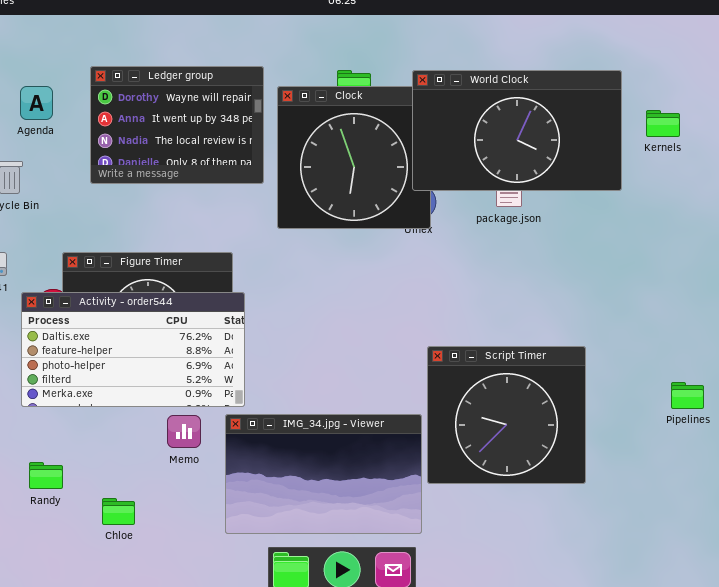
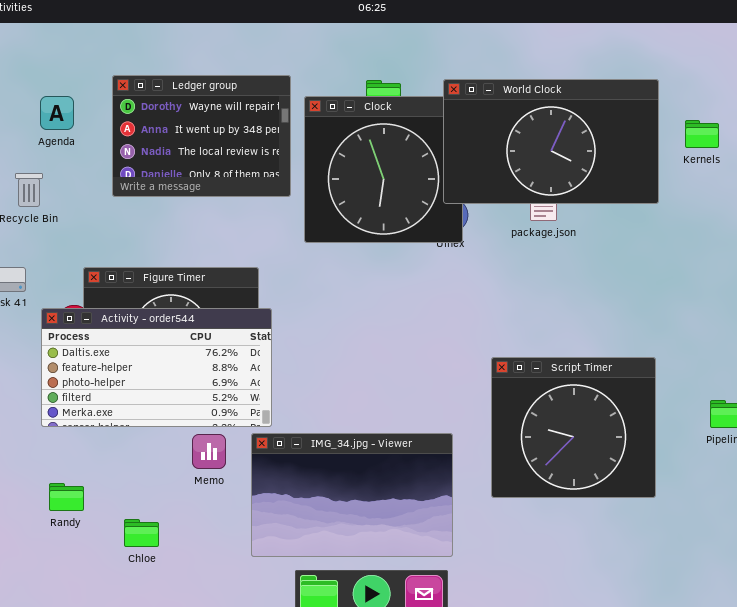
Script Timer: [427,346,586,484] -> [491,357,656,498], moved

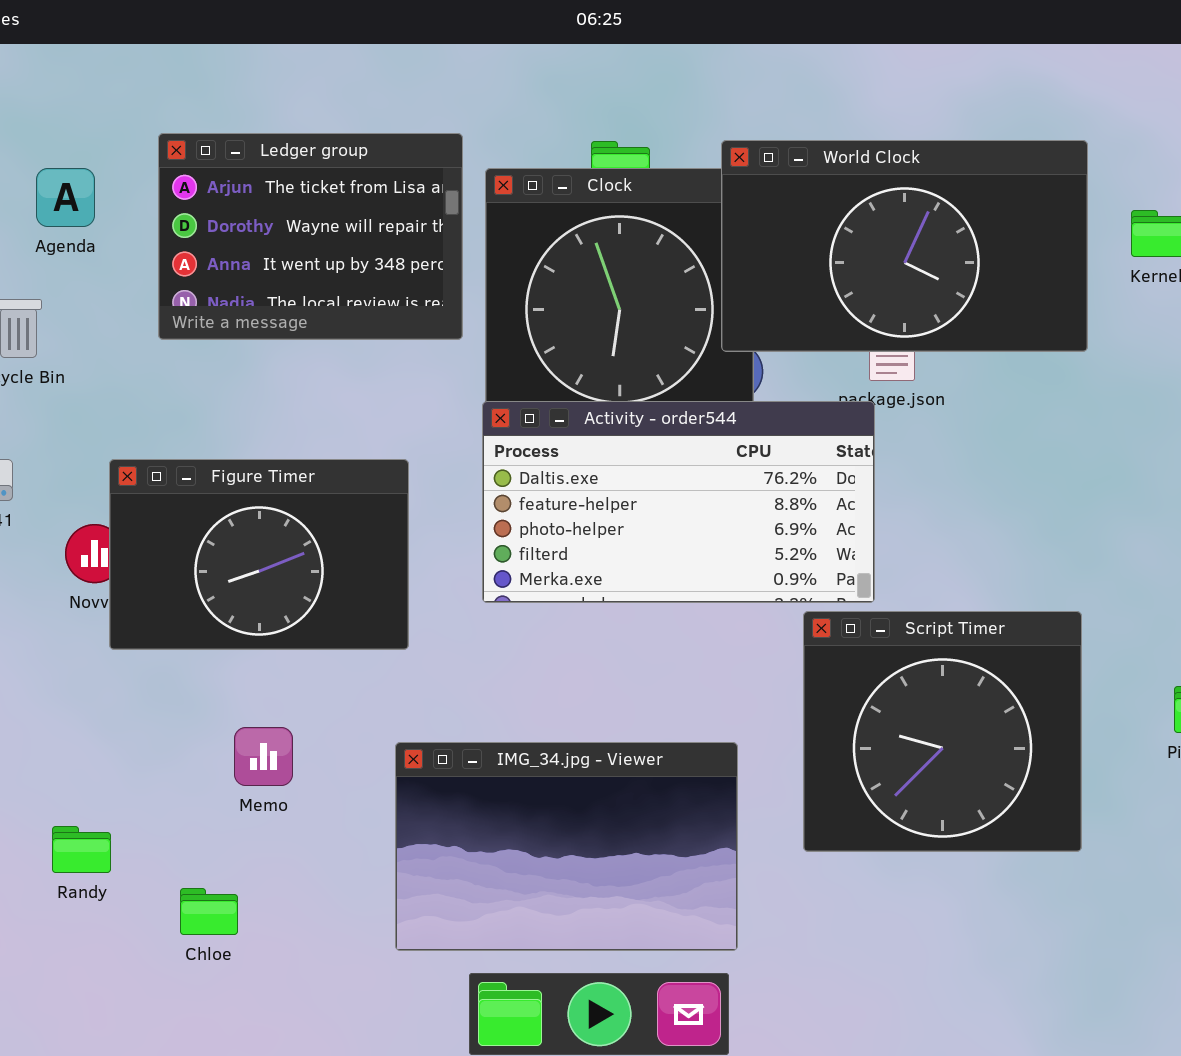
Ledger group: [112,75,291,197] -> [158,133,463,340], scrolled up 1 row
Activity - order544: [41,308,272,427] -> [482,401,875,603], moved
Memo: [192,434,226,469] -> [234,727,293,786], moved

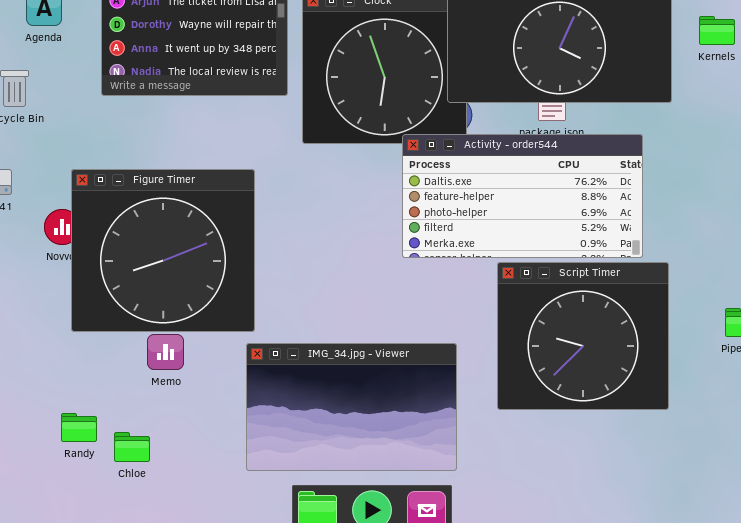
Activity - order544: [482,401,875,603] -> [402,134,643,258], moved
Figure Timer: [109,459,409,650] -> [71,169,255,332], resized
Randy: [52,826,111,873] -> [61,413,97,442], moved

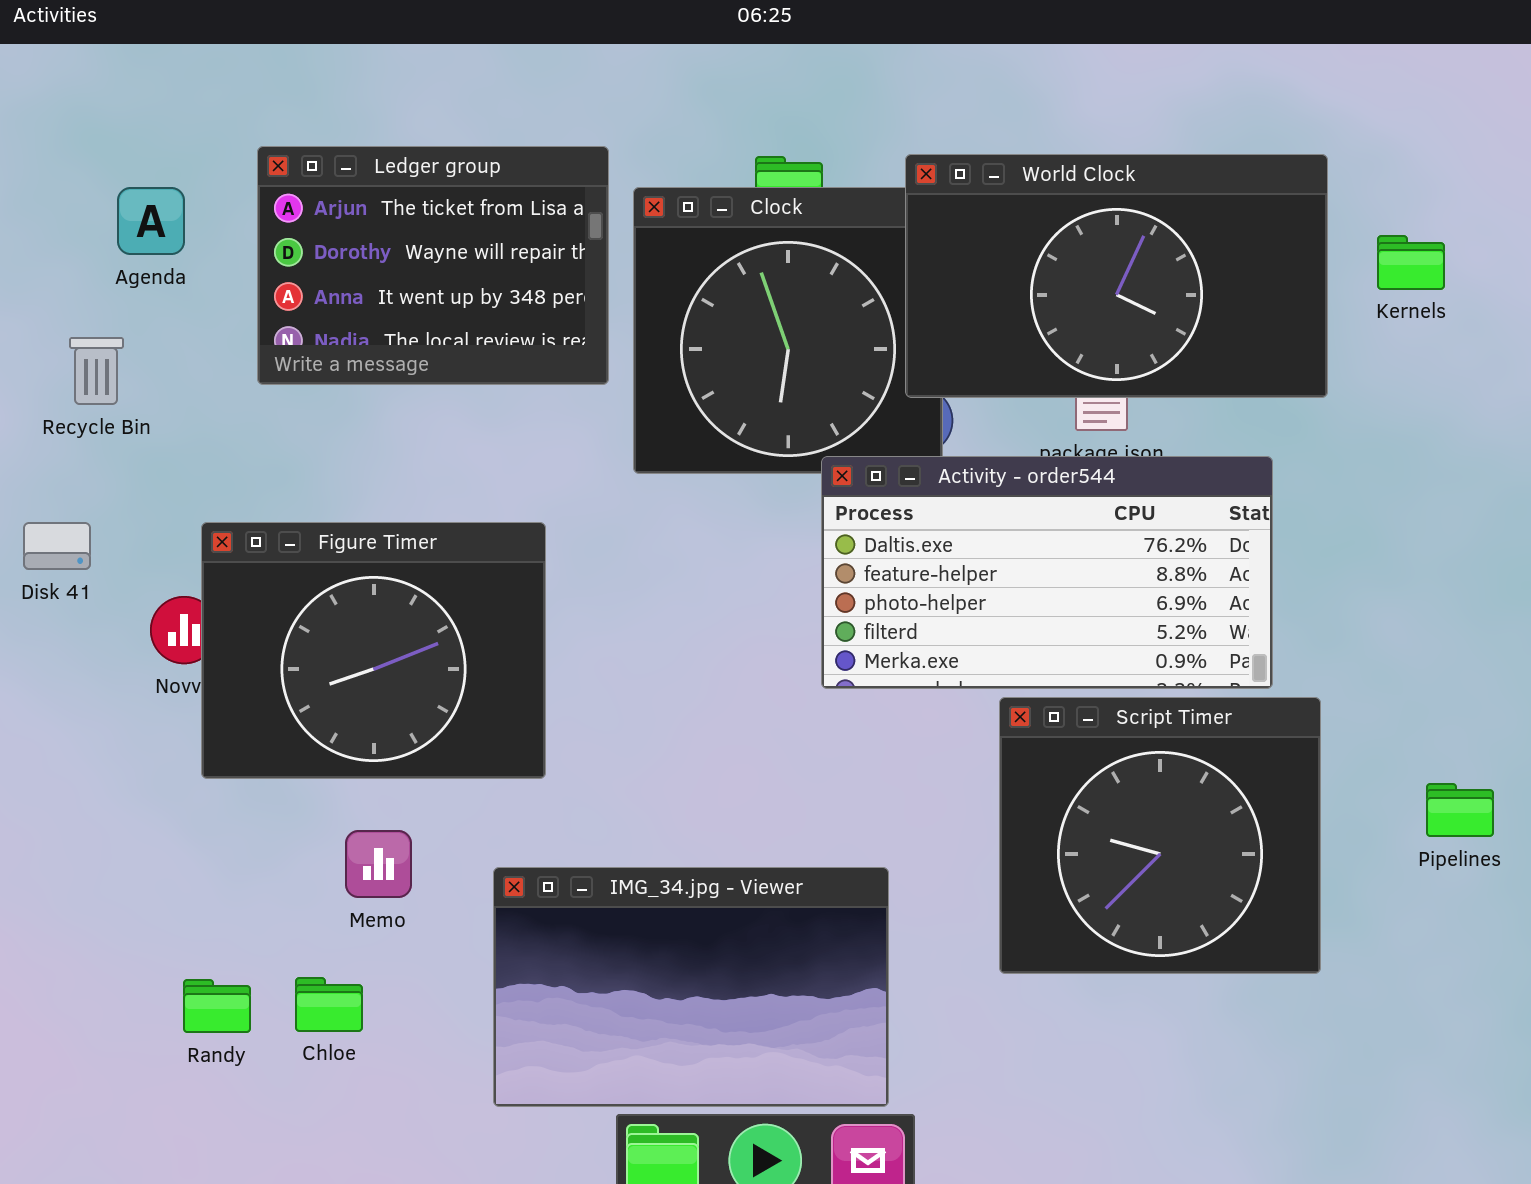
Figure Timer: [71,169,255,332] -> [201,522,546,779], resized
IMG_34.jpg - Viewer: [246,343,457,471] -> [493,867,889,1107], moved
Chloe: [114,432,150,462] -> [295,977,363,1032], moved

